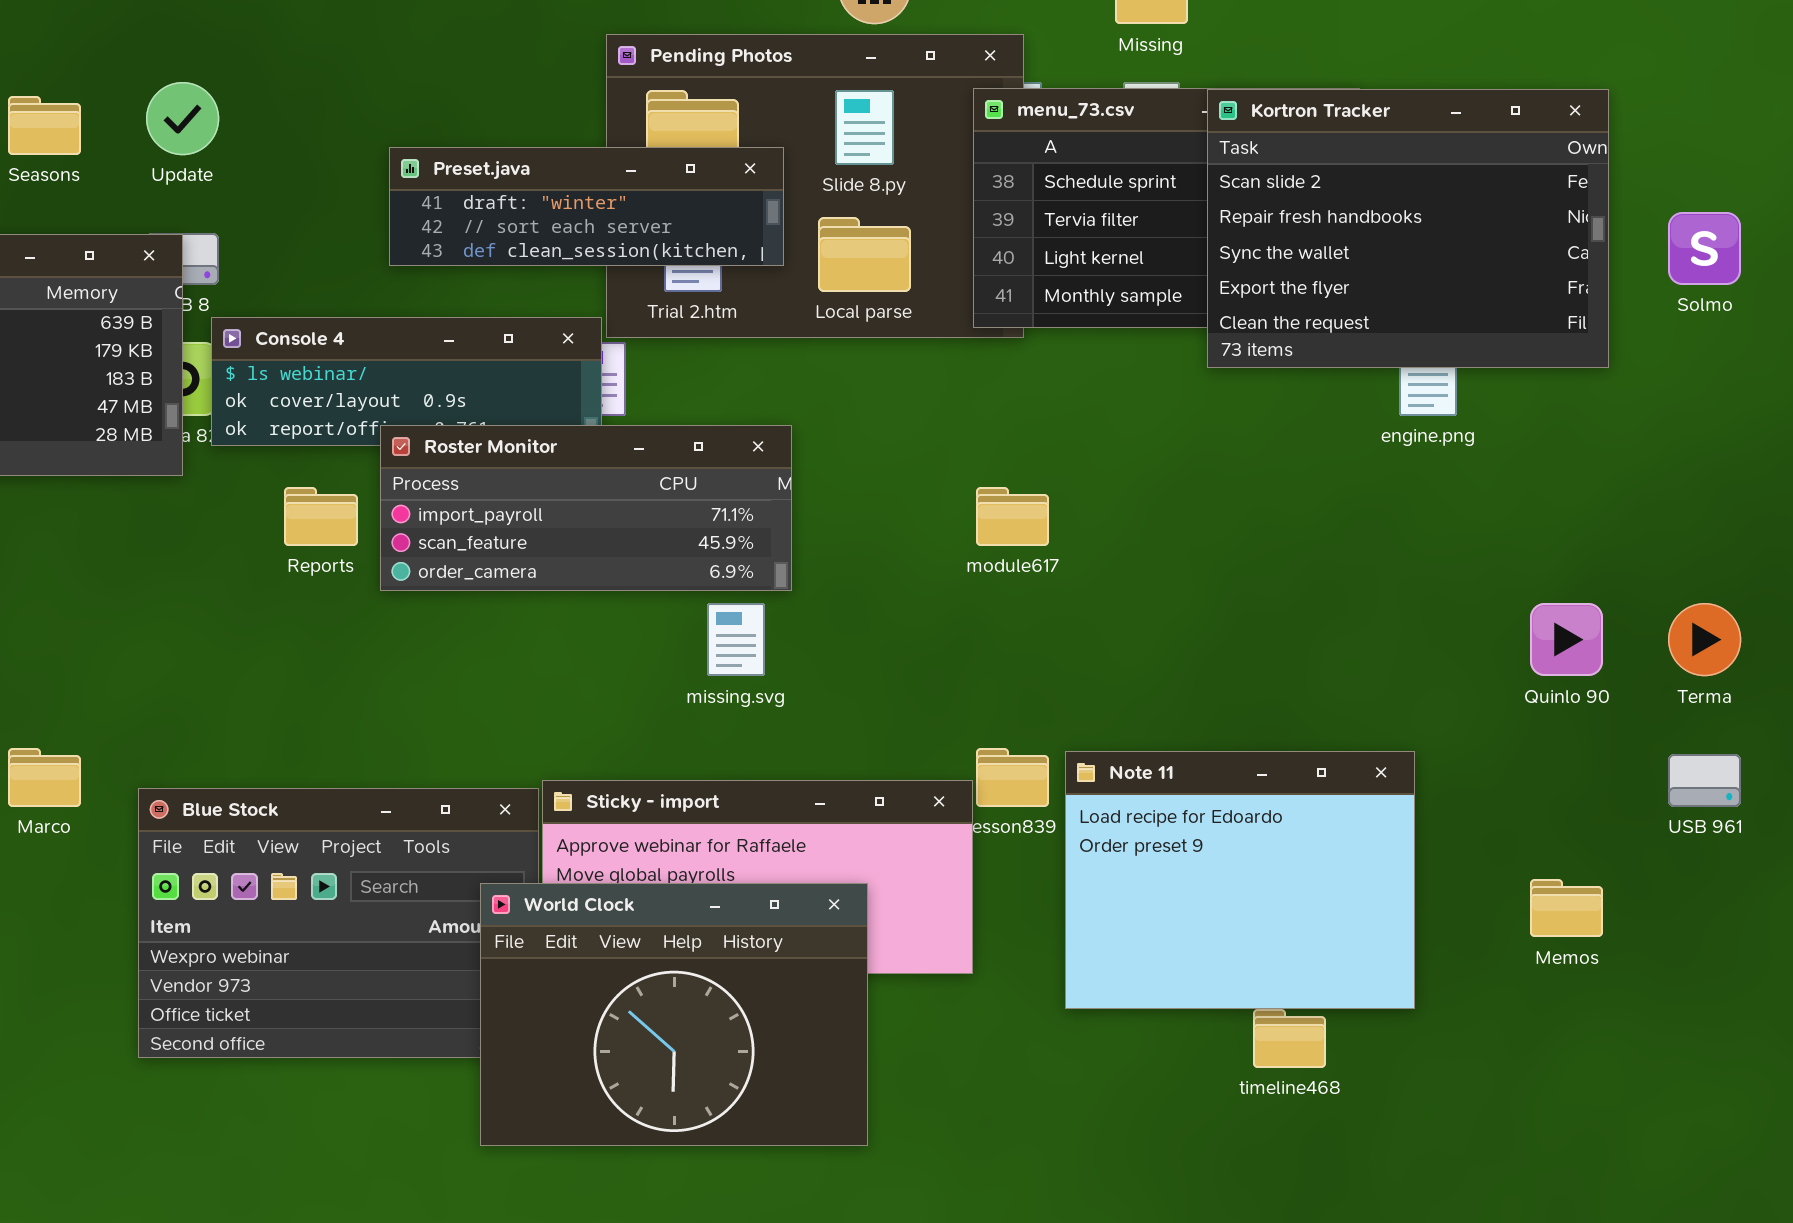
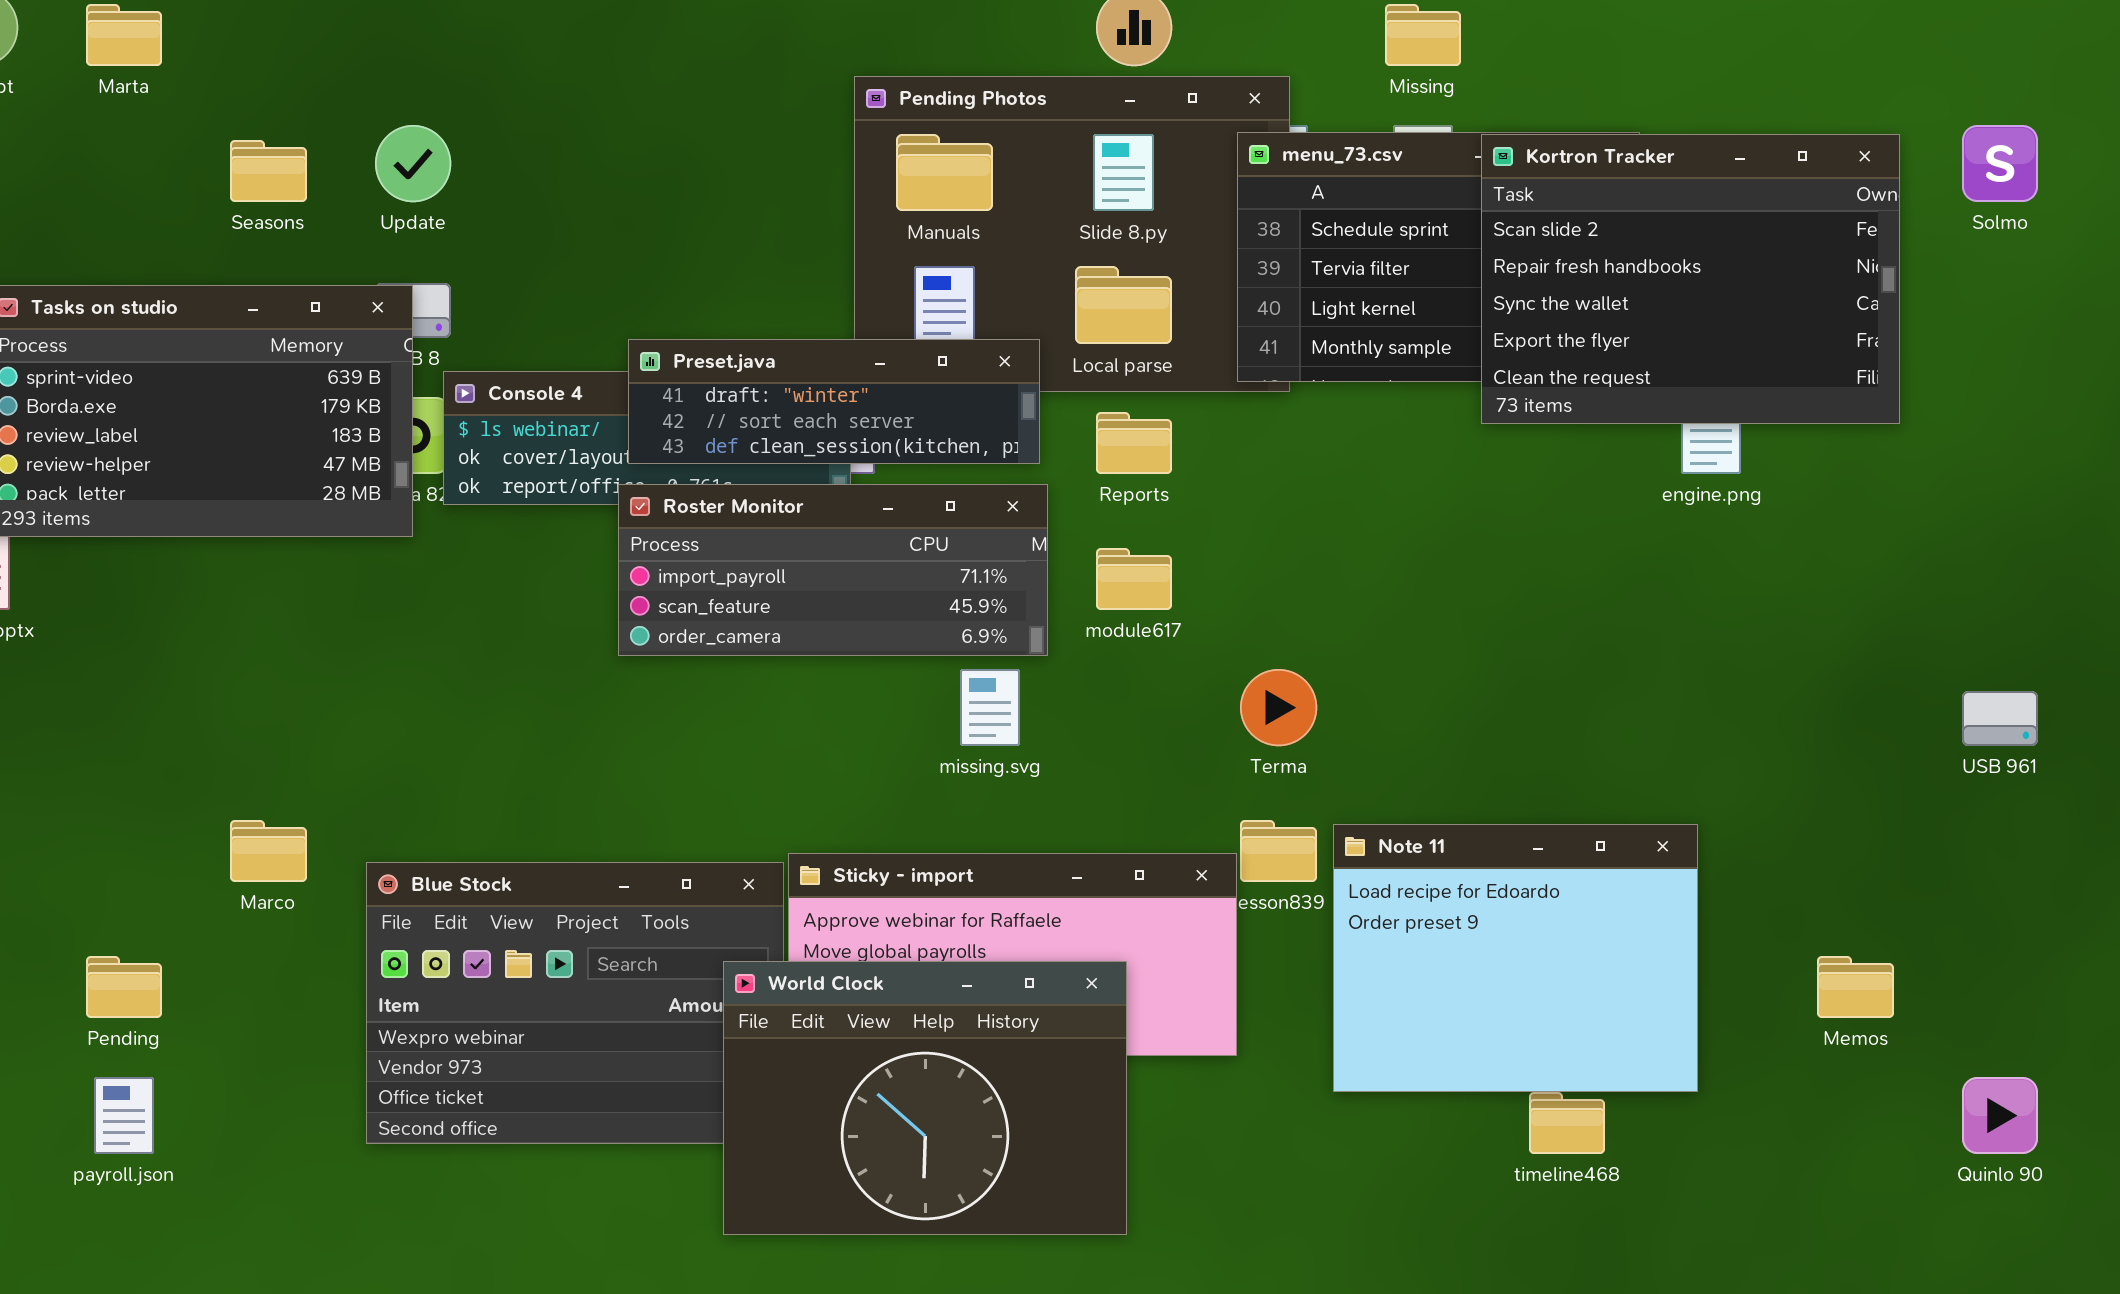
Preset.java: [389,147,784,266] -> [628,339,1040,464], moved
Solmo: [1668,212,1741,285] -> [1962,125,2038,202], moved
Reports: [284,487,358,546] -> [1096,412,1172,474], moved
module617: [976,487,1049,546] -> [1096,548,1172,610], moved
Quinlo 90: [1530,603,1603,676] -> [1962,1077,2038,1154], moved
Terma: [1668,603,1741,676] -> [1240,669,1317,746], moved
USB 961: [1668,754,1741,807] -> [1962,691,2038,746], moved

